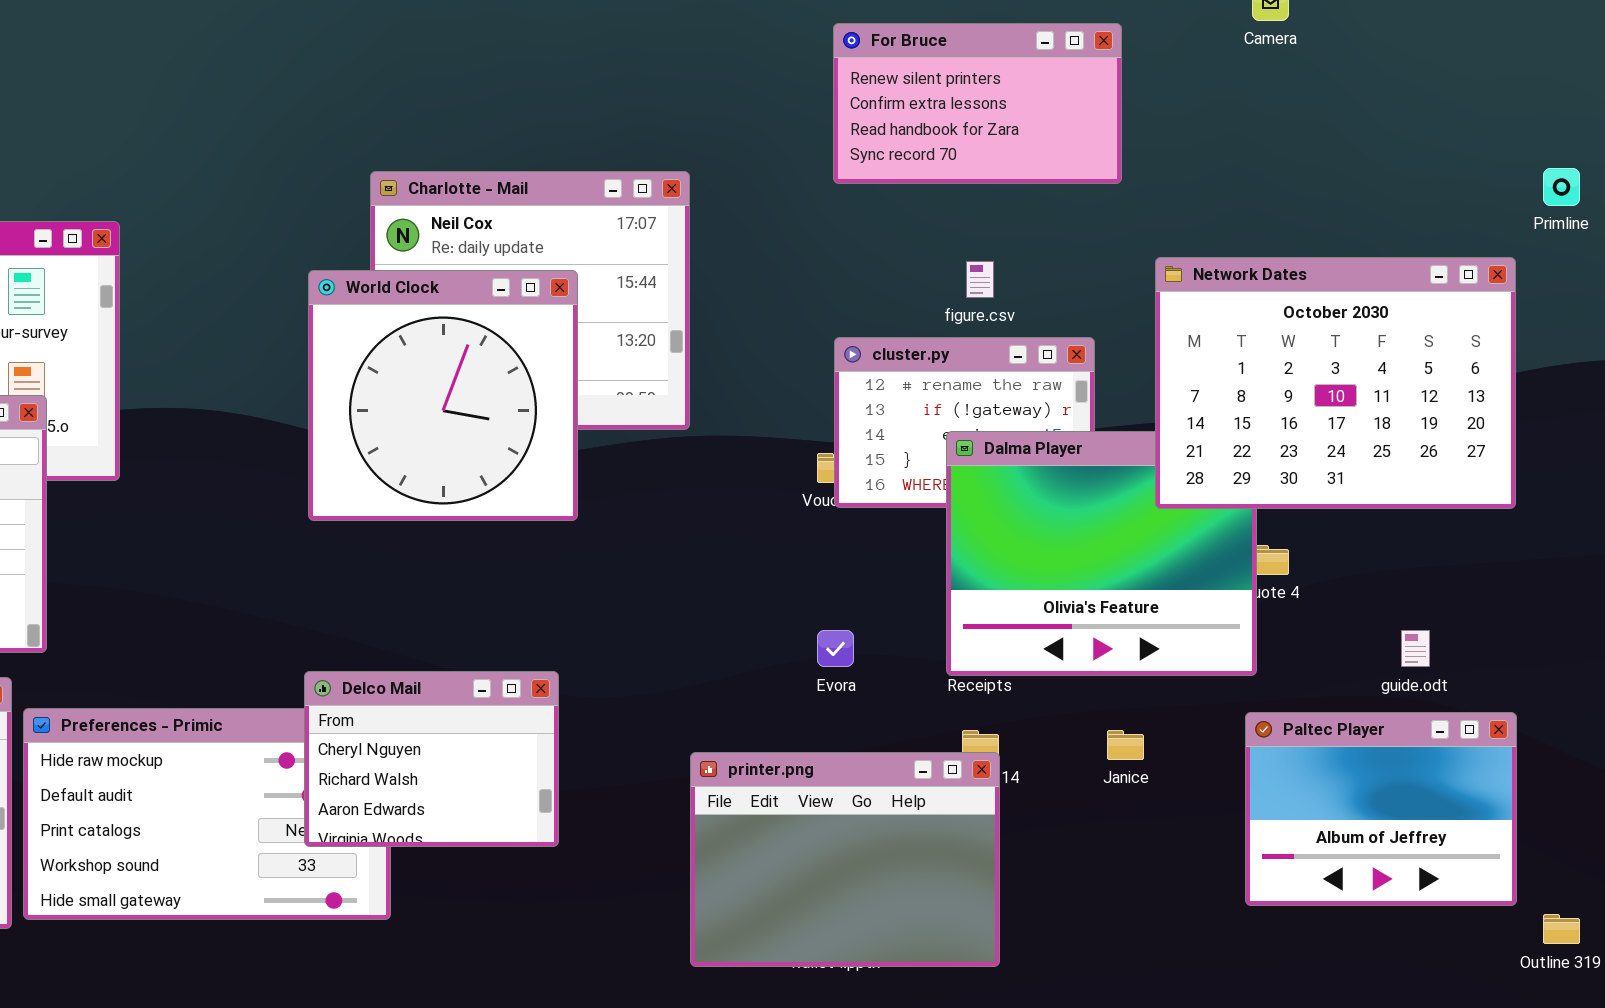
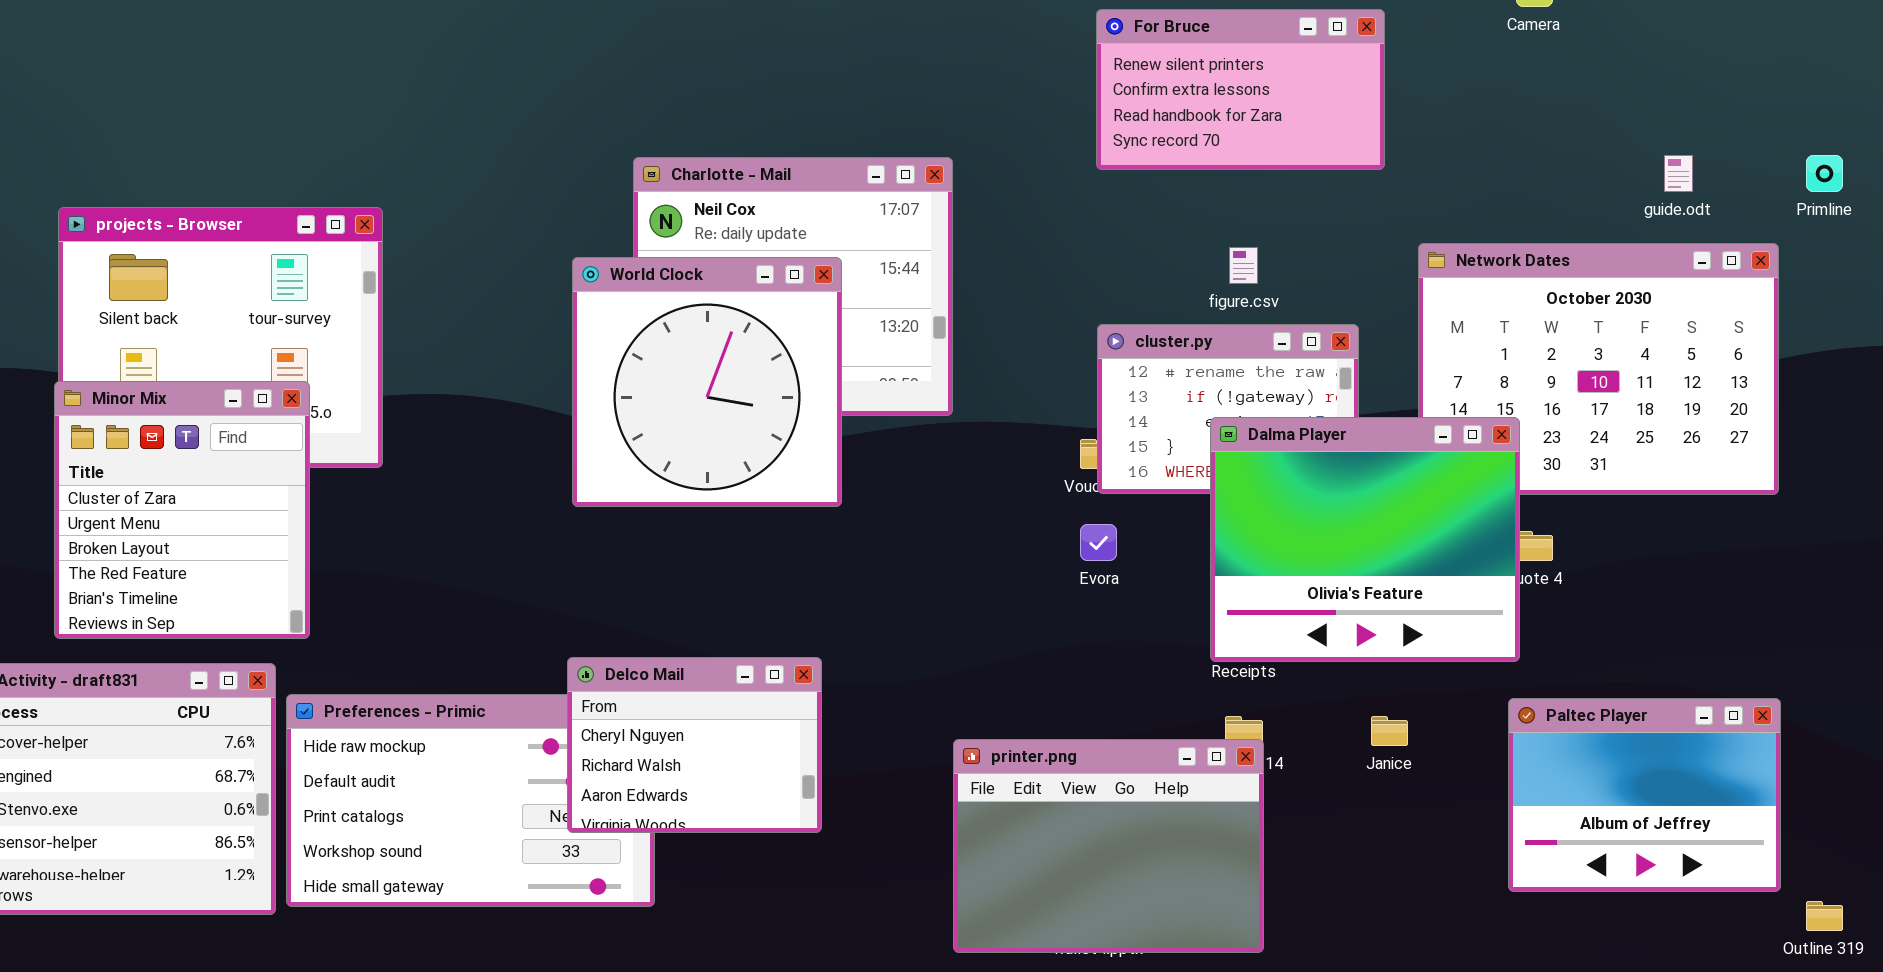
Dalma Player: [946,431,1257,676] -> [1210,417,1520,662], raised
Evora: [817,630,854,667] -> [1080,524,1117,561], moved
guide.odt: [1401,630,1430,667] -> [1664,155,1693,192], moved

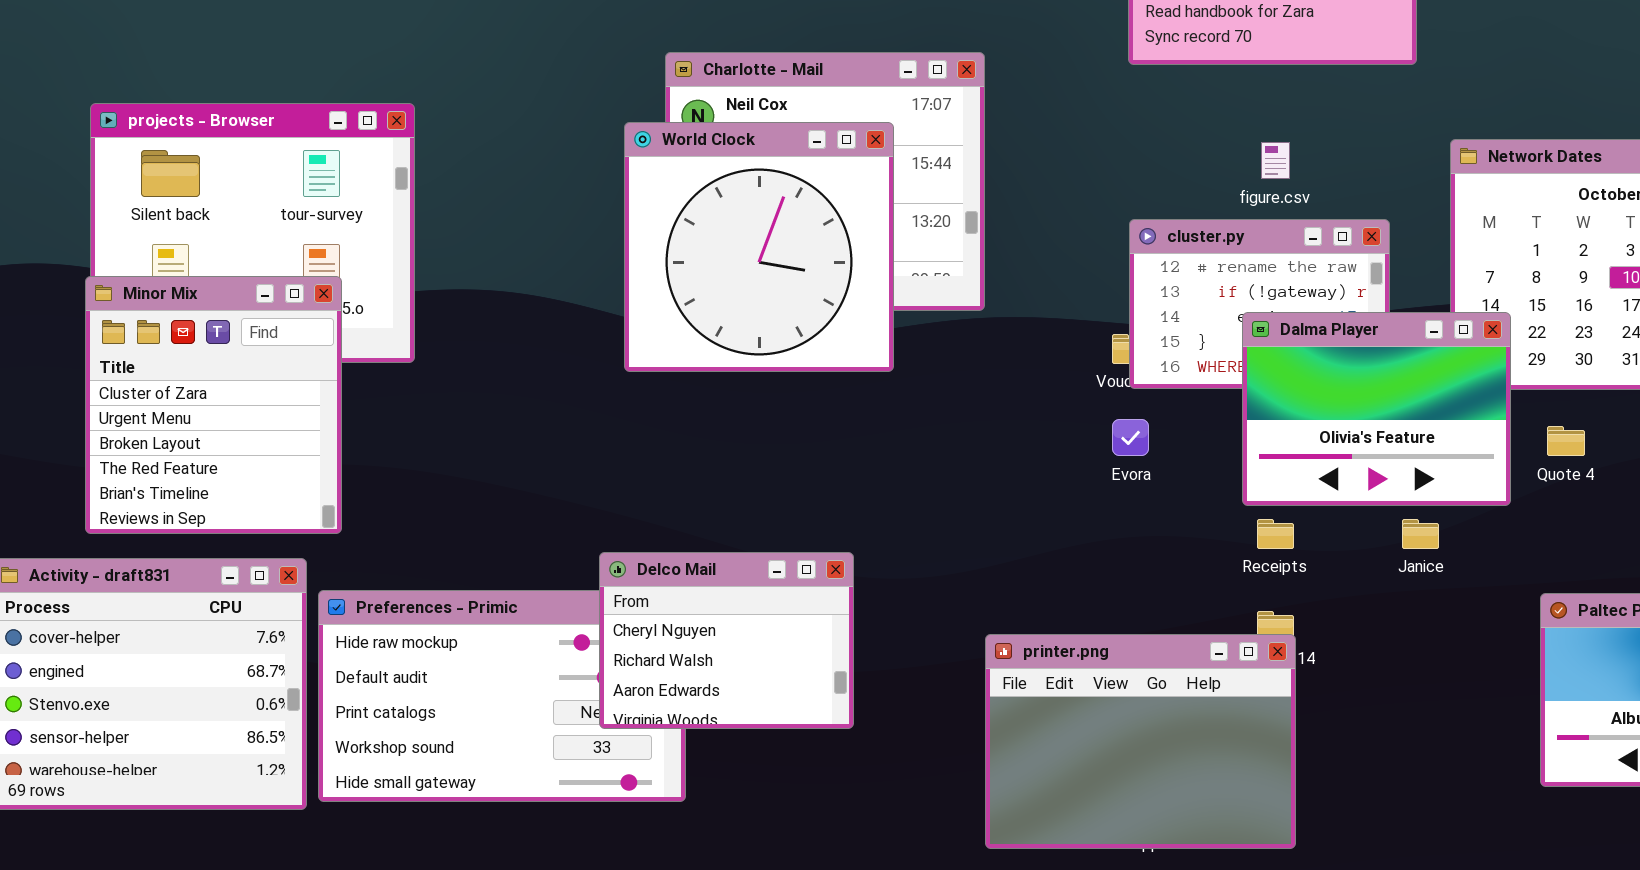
World Clock: [572,257,842,507] -> [624,122,894,372], moved
Dalma Player: [1210,417,1520,662] -> [1242,312,1511,506], resized
Janice: [1371,716,1408,746] -> [1402,519,1439,549], moved

